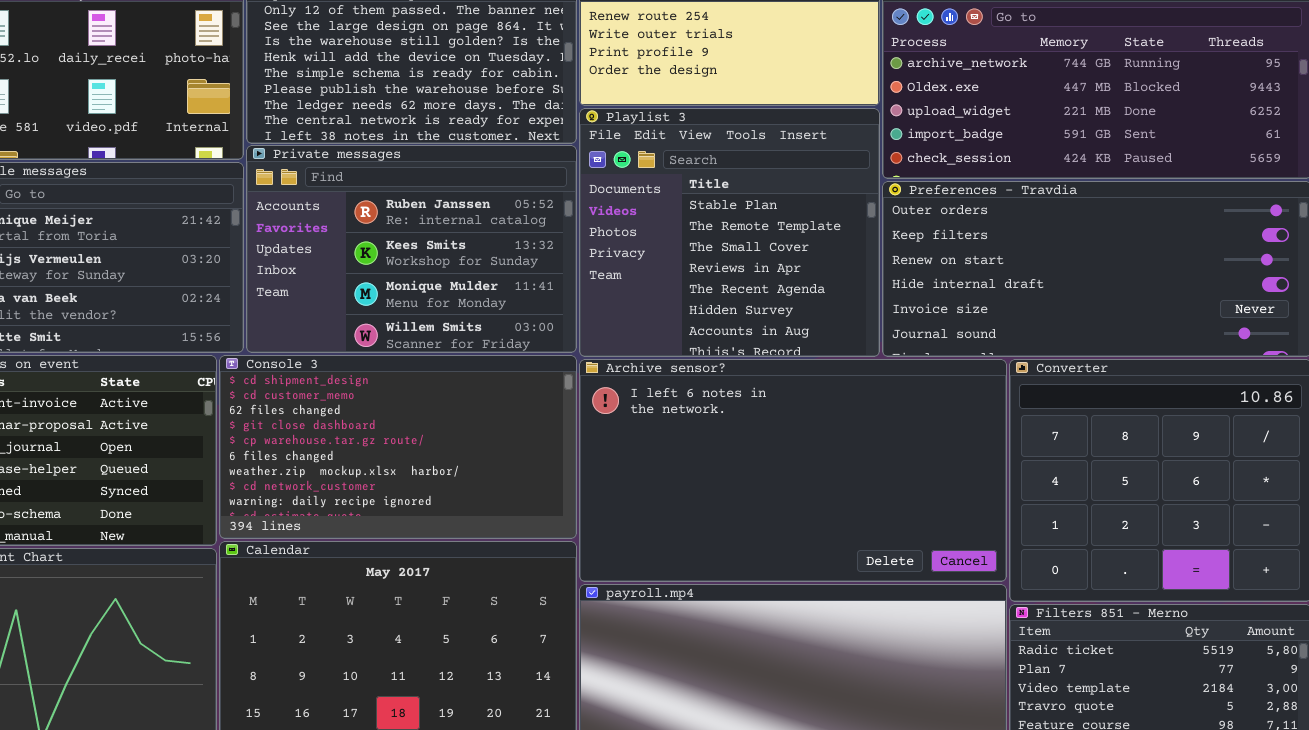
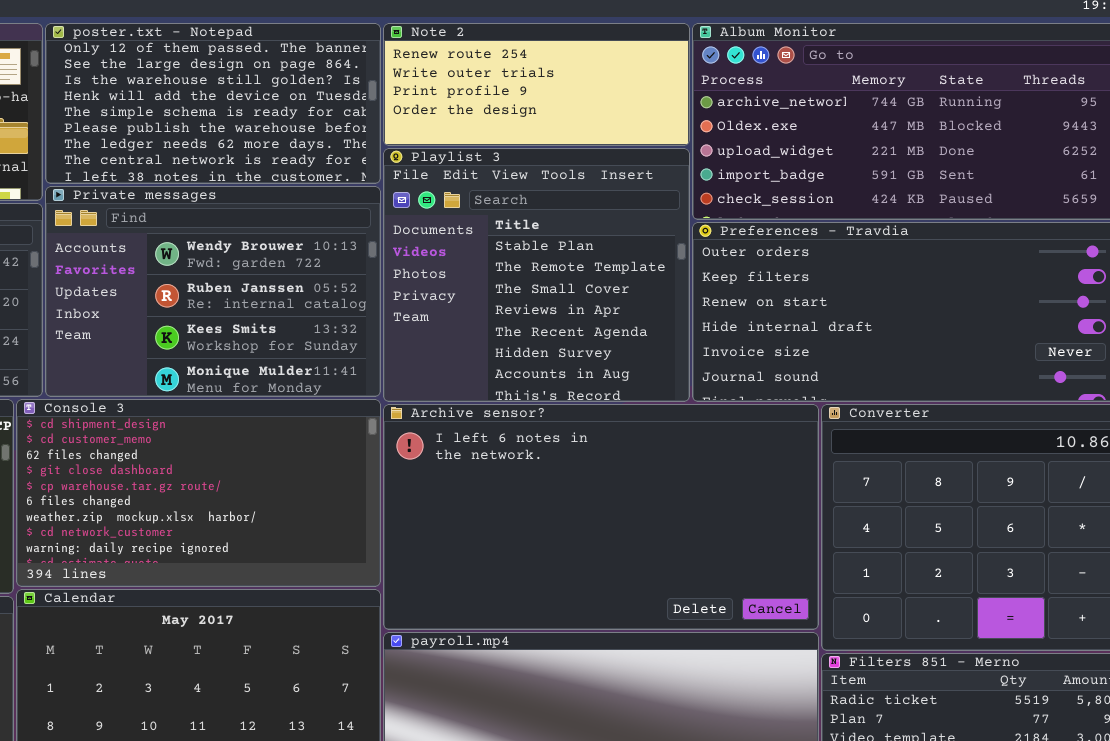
Private messages: [246,145,577,353] -> [45,186,381,397], scrolled up 1 row

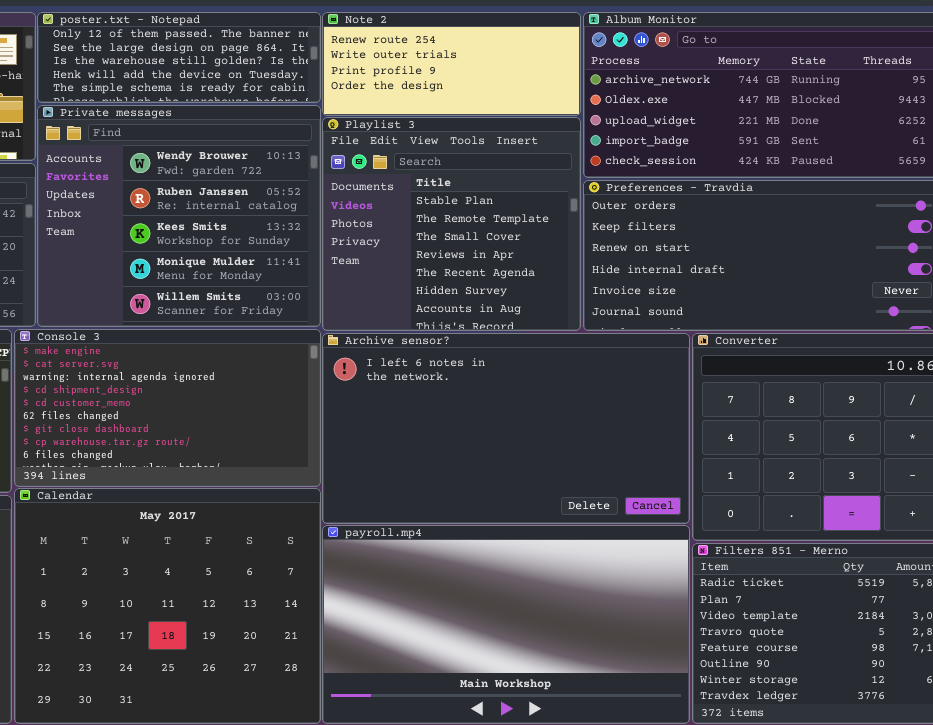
poster.txt - Notepad: [45,23,381,184] -> [37,12,321,103], resized
Private messages: [45,186,381,397] -> [37,105,321,327], resized
Console 3: [16,399,381,587] -> [14,329,321,487], scrolled up 3 rows

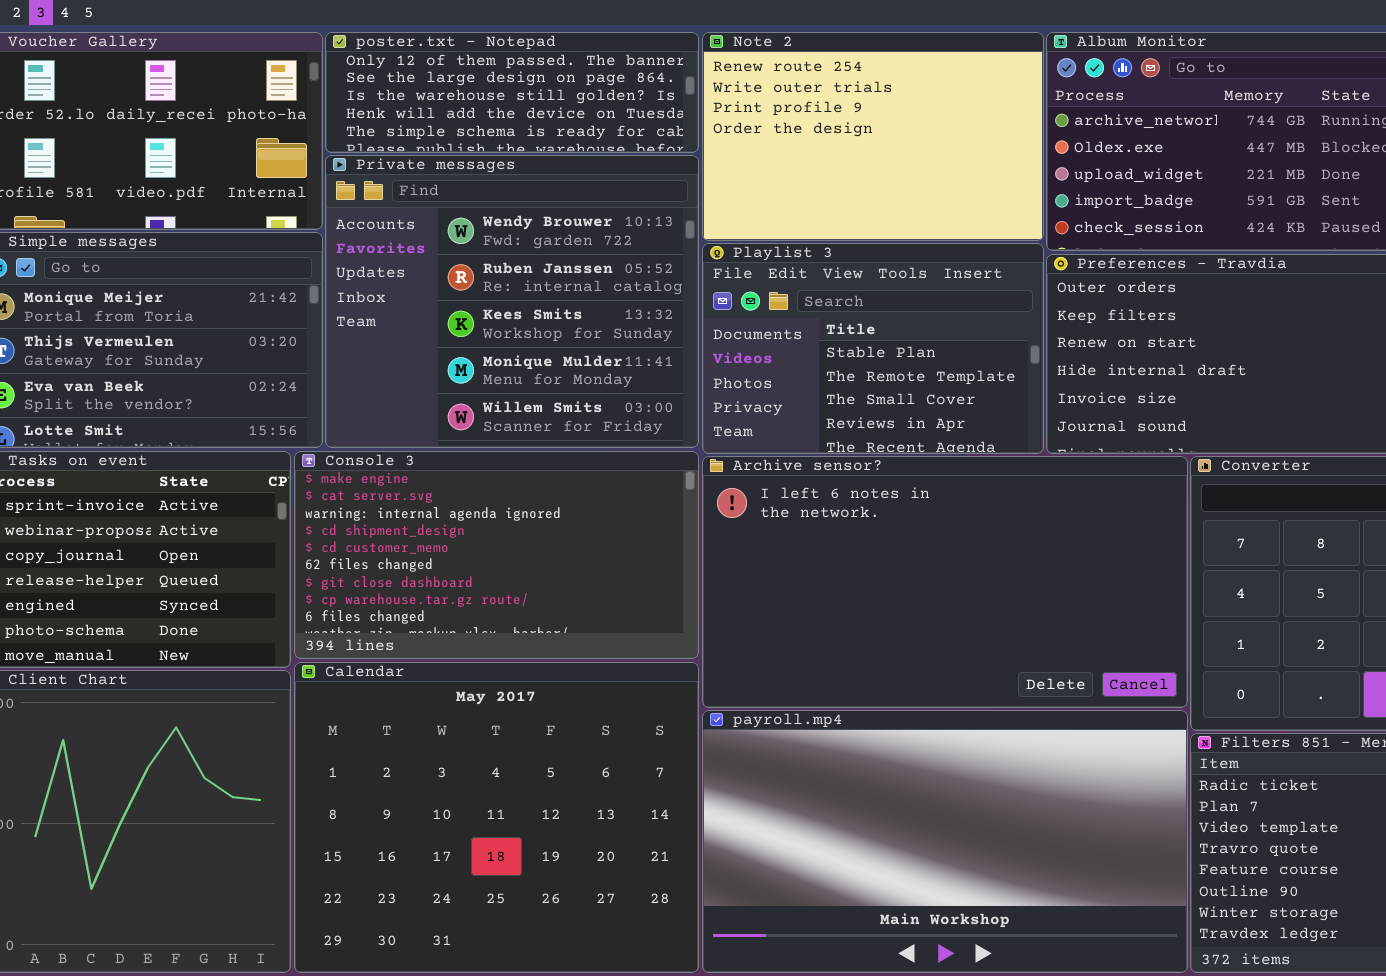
Note 2: [322,12,581,116] -> [702,32,1044,241], resized
Playlist 3: [322,117,581,331] -> [702,243,1044,454], resized

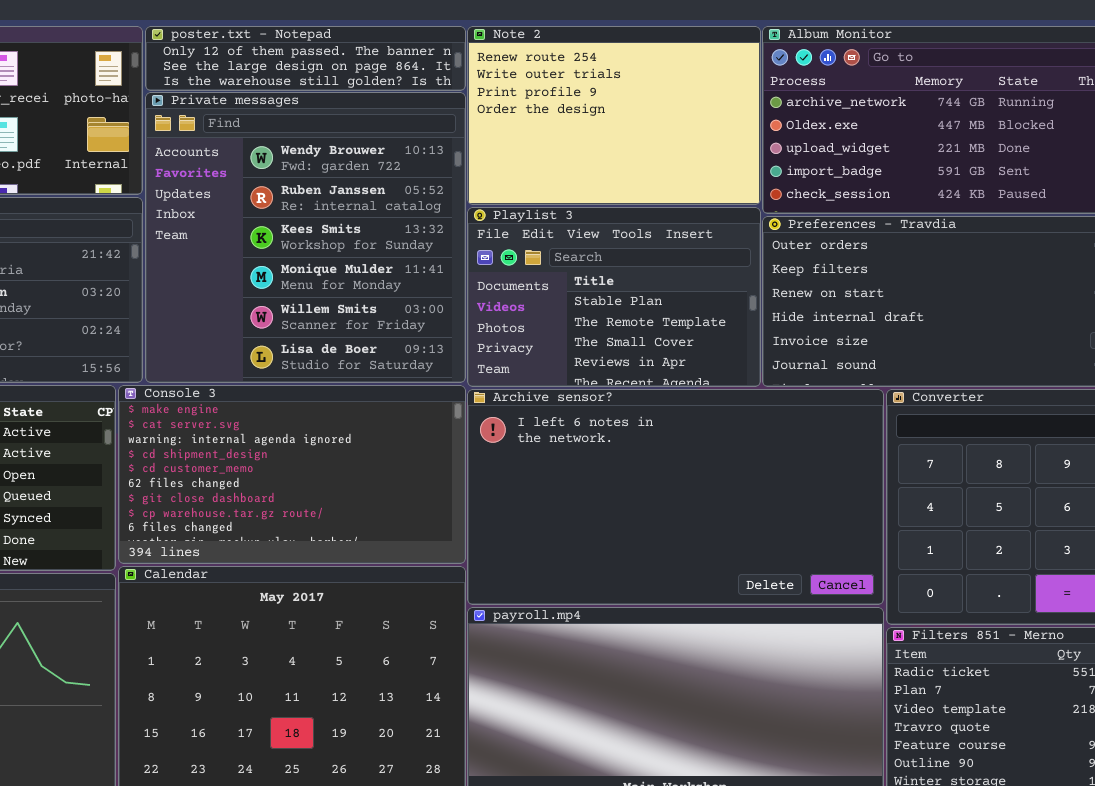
poster.txt - Notepad: [325,32,699,153] -> [145,26,466,91], resized
Private messages: [325,155,699,448] -> [145,92,466,383], resized

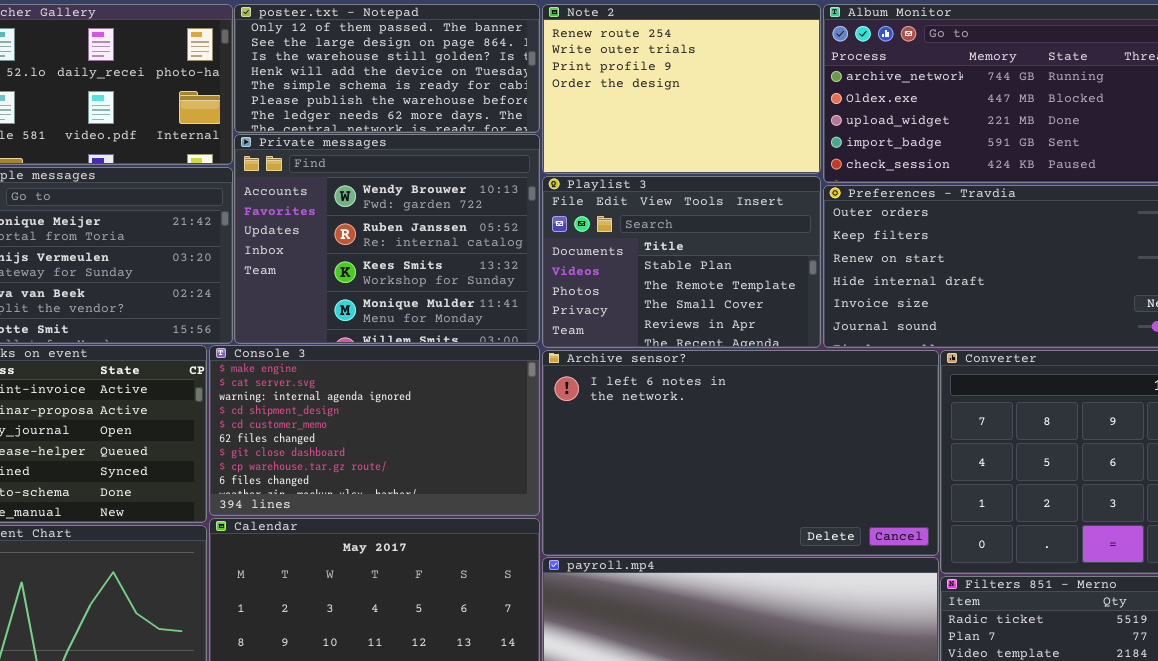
poster.txt - Notepad: [145,26,466,91] -> [234,4,540,133], resized
Private messages: [145,92,466,383] -> [234,134,540,344], resized

